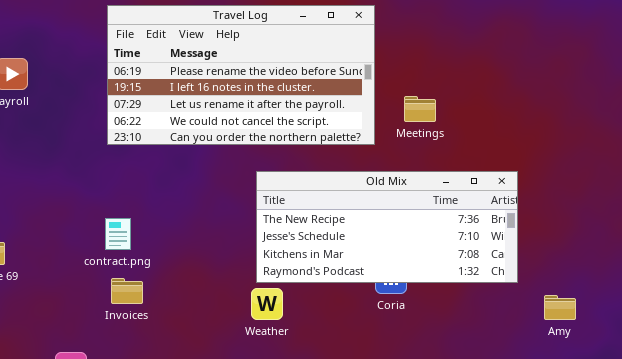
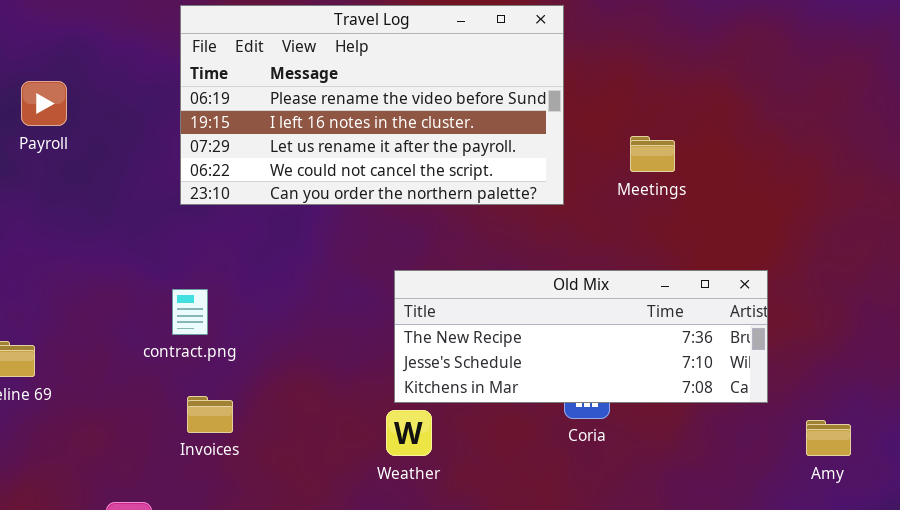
Meetings: [404,96,436,122] -> [630,136,675,172], moved
Old Mix: [256,171,518,283] -> [394,270,768,403], resized
contract.png: [105,218,131,250] -> [172,289,208,335], moved

